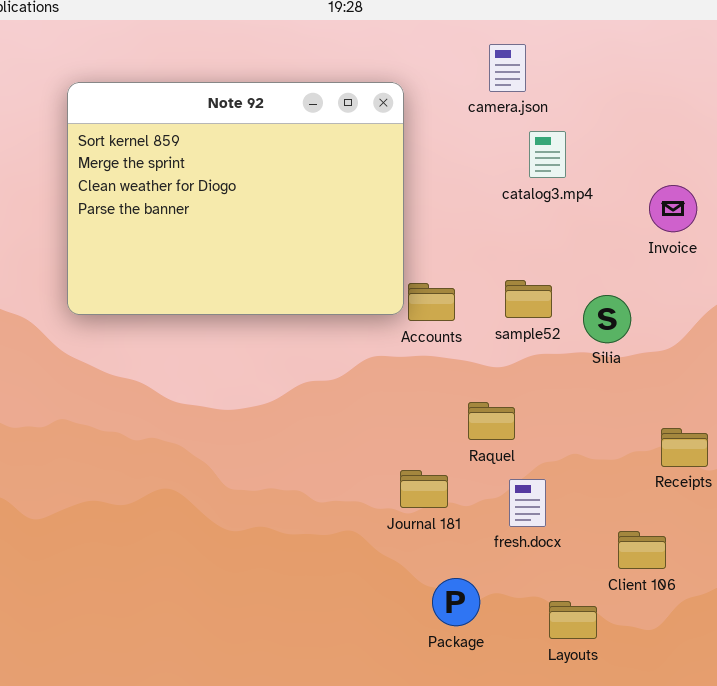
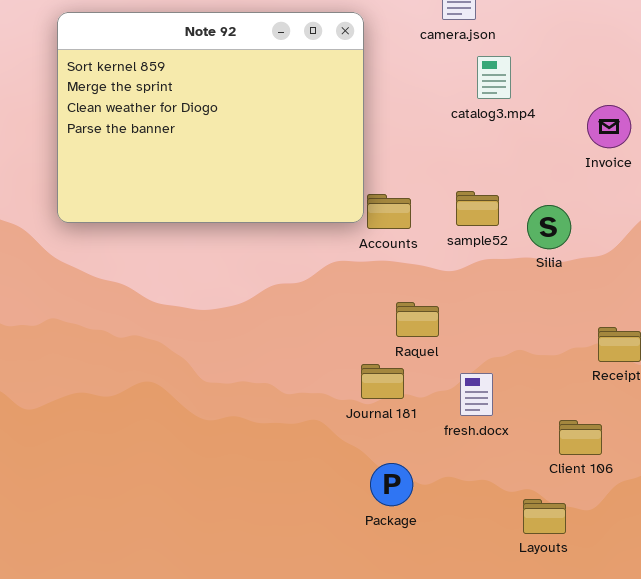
Raquel: [468,402,515,440] -> [396,302,439,337], moved
Package: [432,578,480,626] -> [370,463,413,506], moved
Layouts: [549,601,597,639] -> [523,499,566,534], moved

